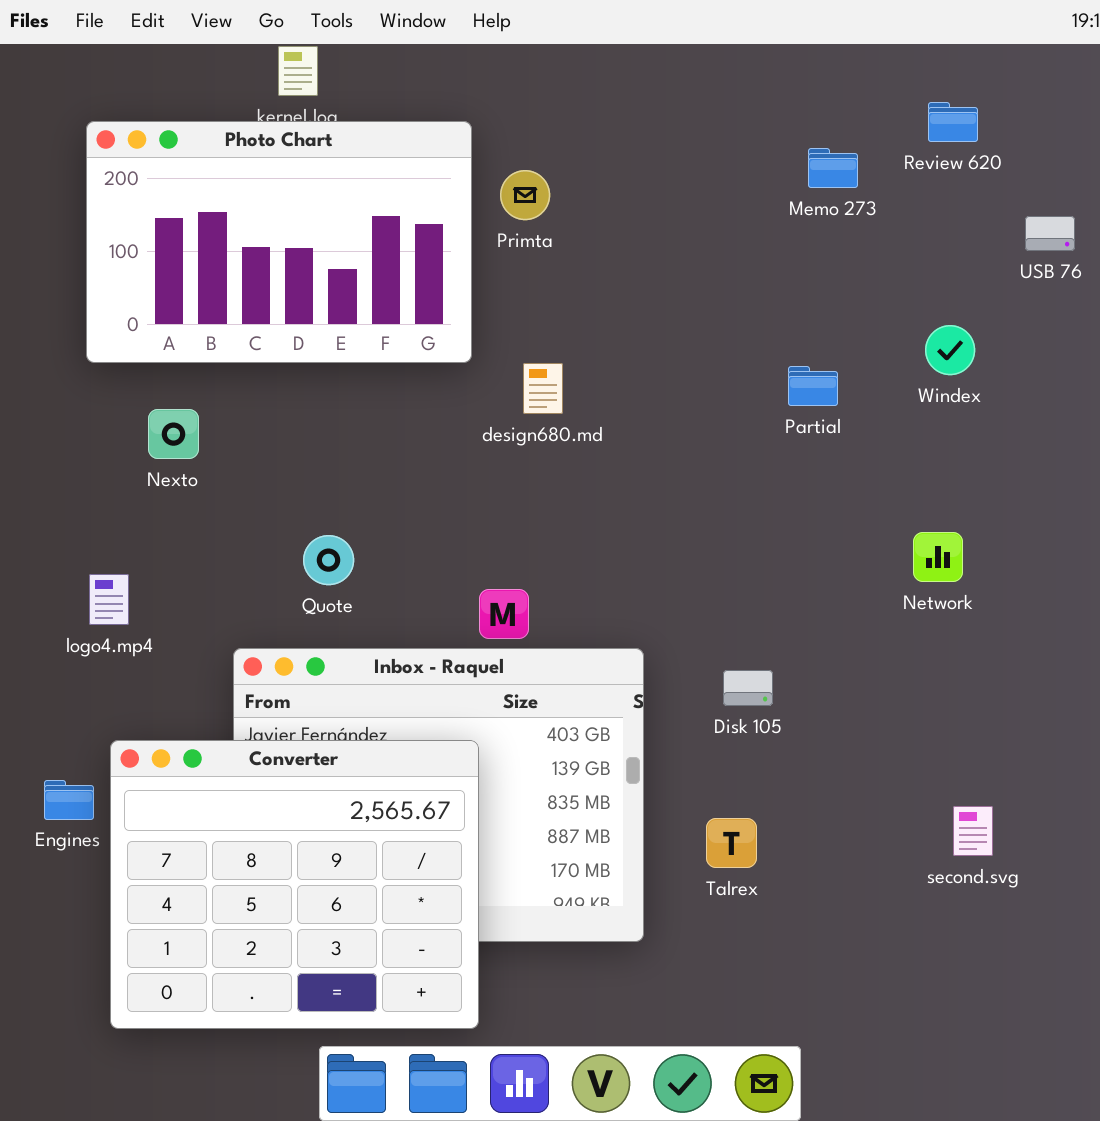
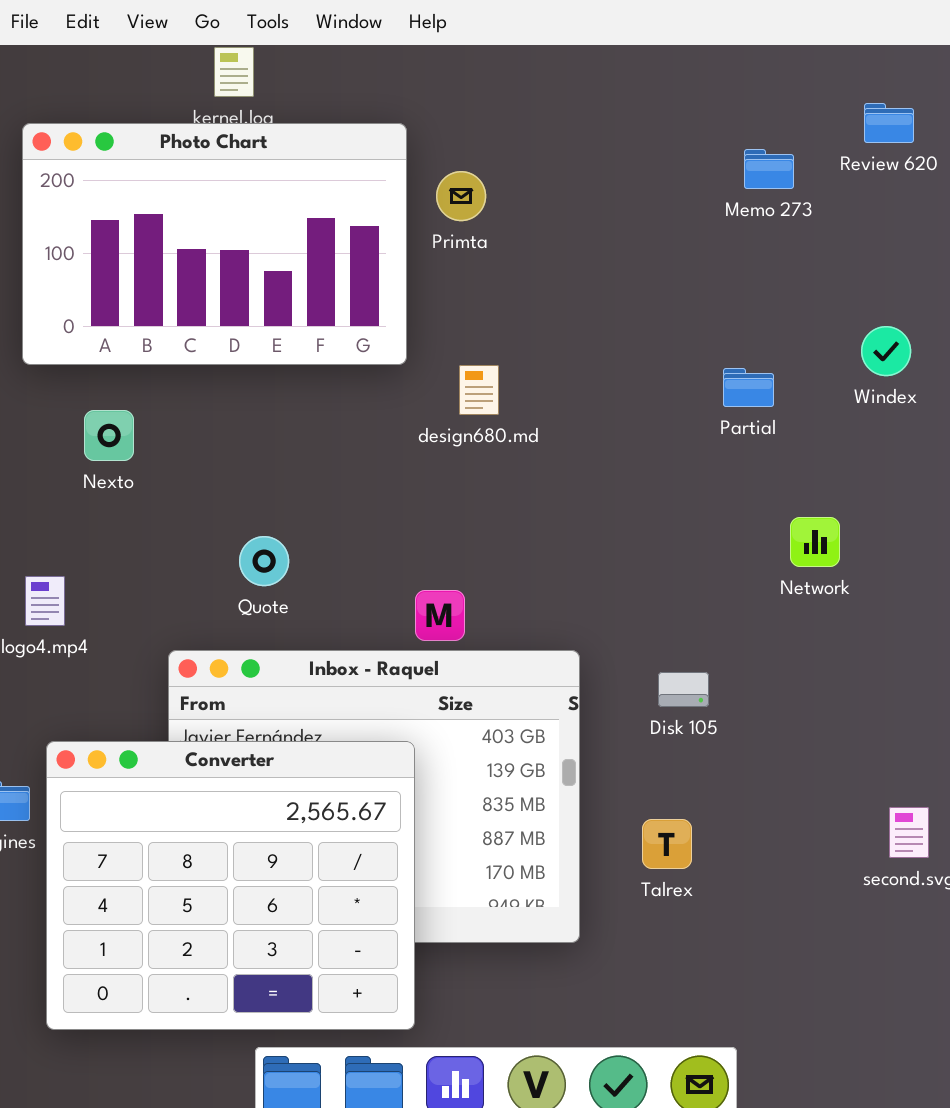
Network: [913,532,963,582] -> [790,517,840,567], moved

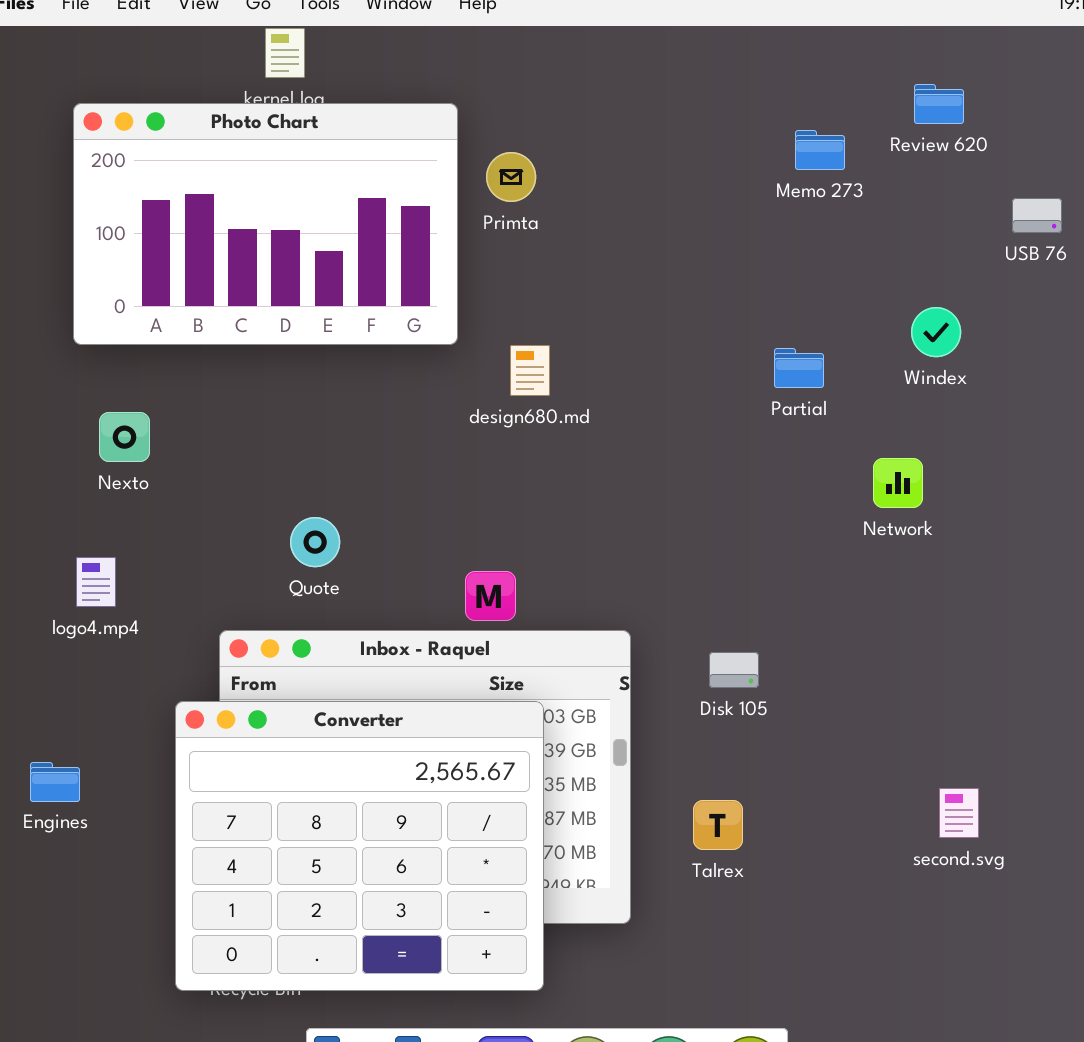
Nexto: [84,410,134,461] -> [99,412,150,462], moved
Network: [790,517,840,567] -> [873,458,923,508], moved
Converter: [46,741,415,1030] -> [175,701,544,991], moved

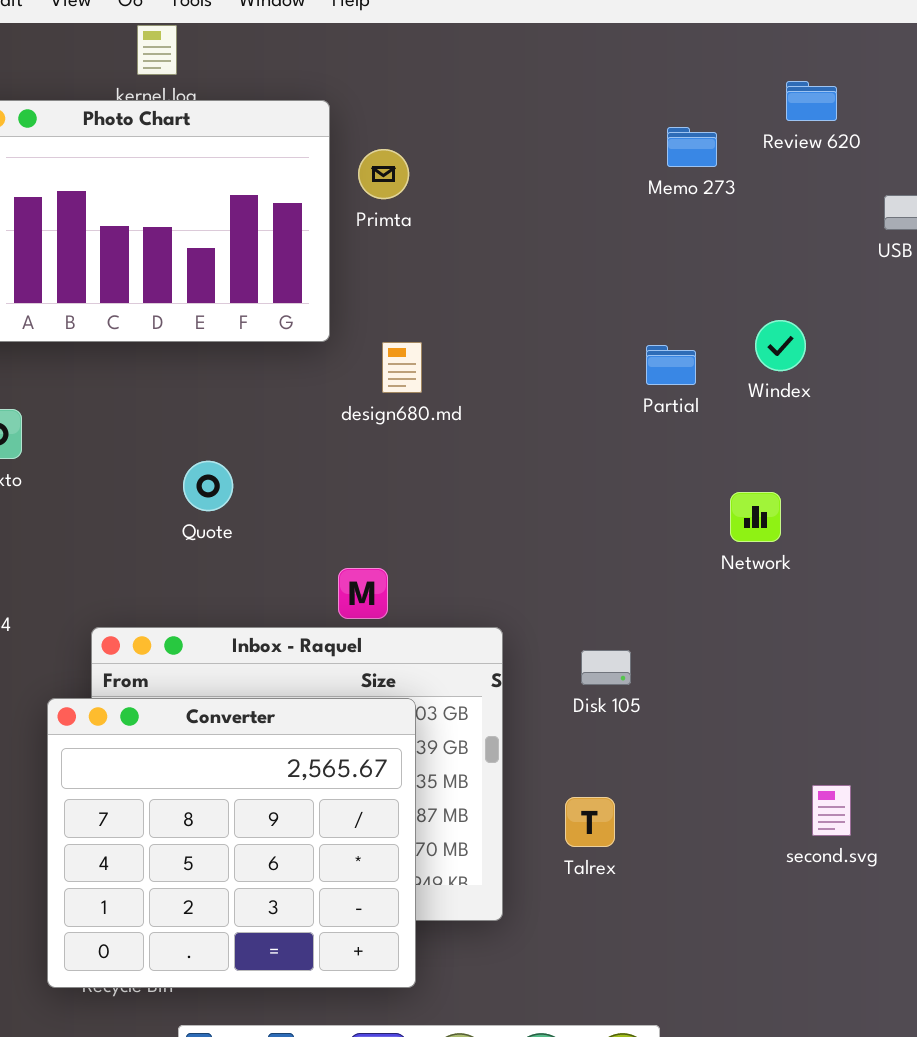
Windex: [911,307,961,357] -> [755,320,806,371], moved
Network: [873,458,923,508] -> [730,492,781,542], moved
Quote: [290,517,340,567] -> [183,461,233,511], moved

